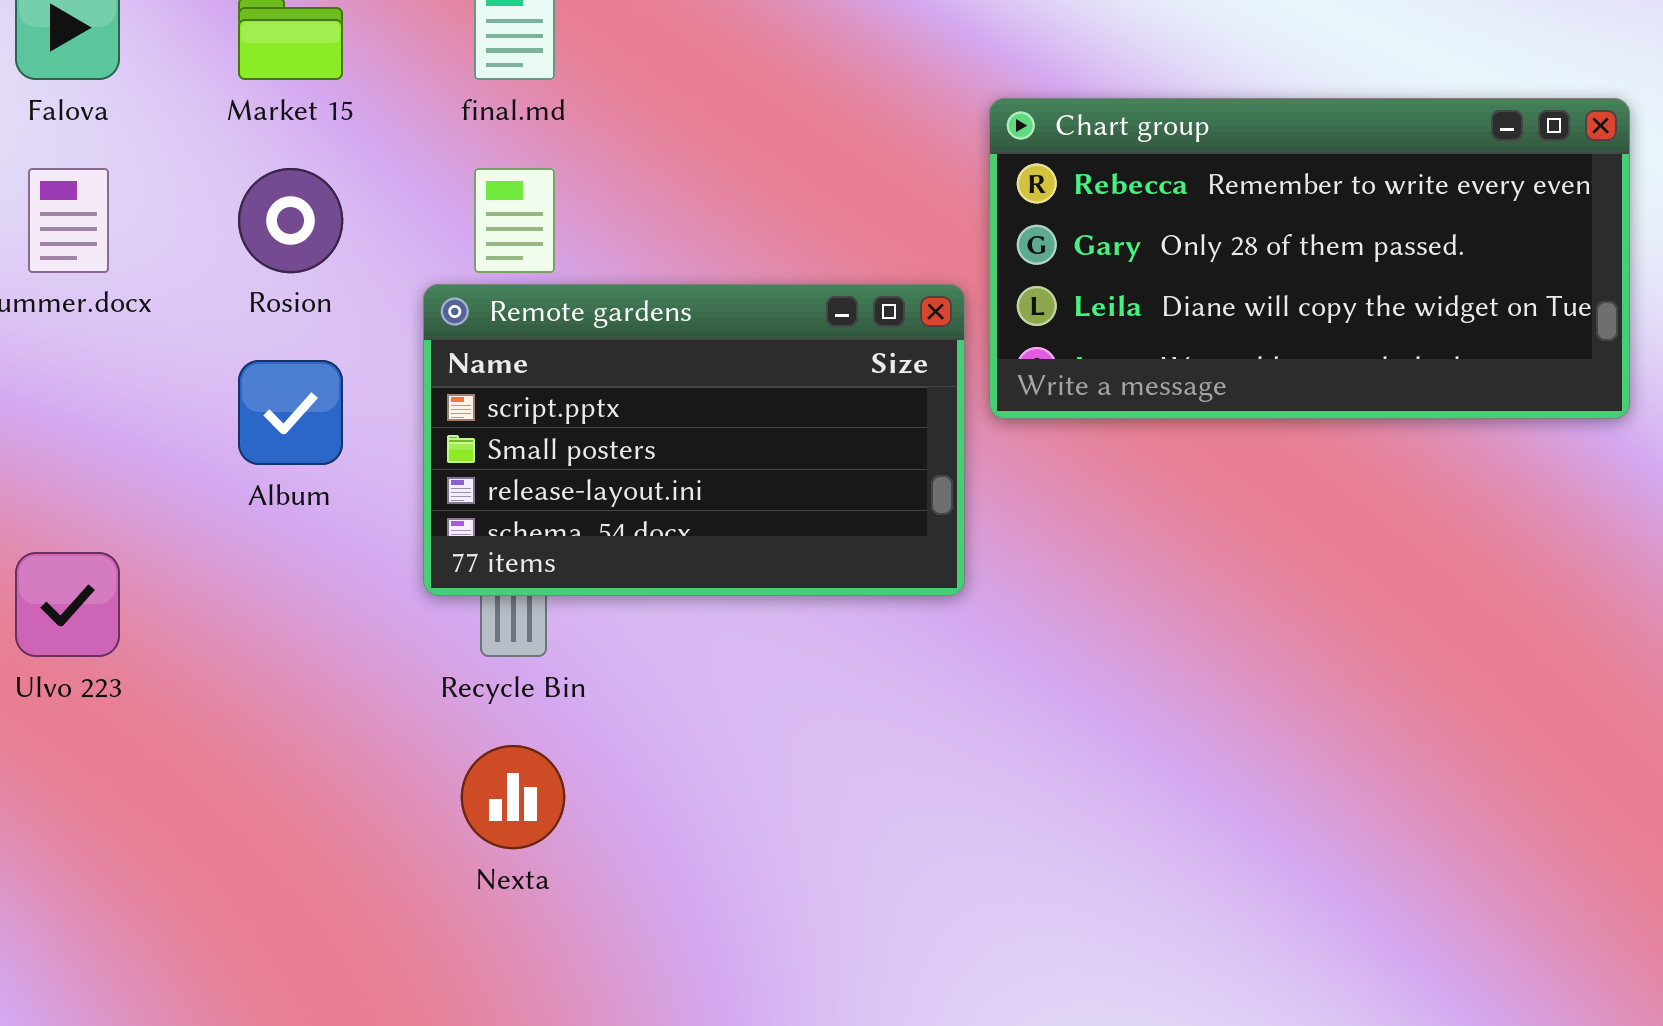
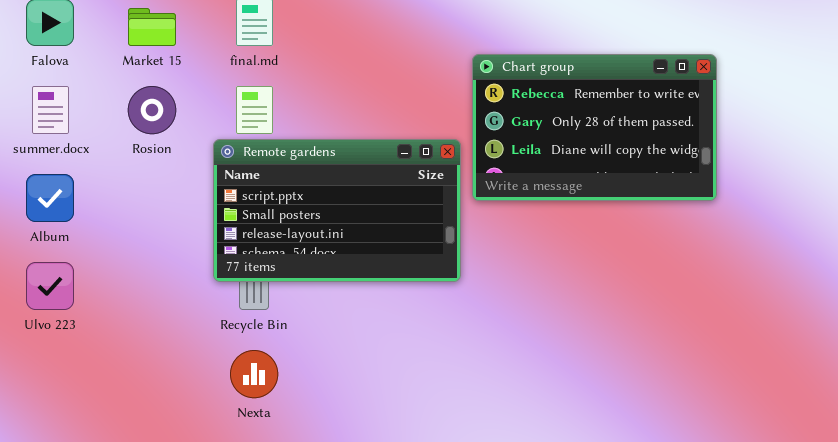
Chart group: [989,98,1630,419] -> [472,54,717,201], resized
Album: [238,360,343,465] -> [26,174,74,222], moved

